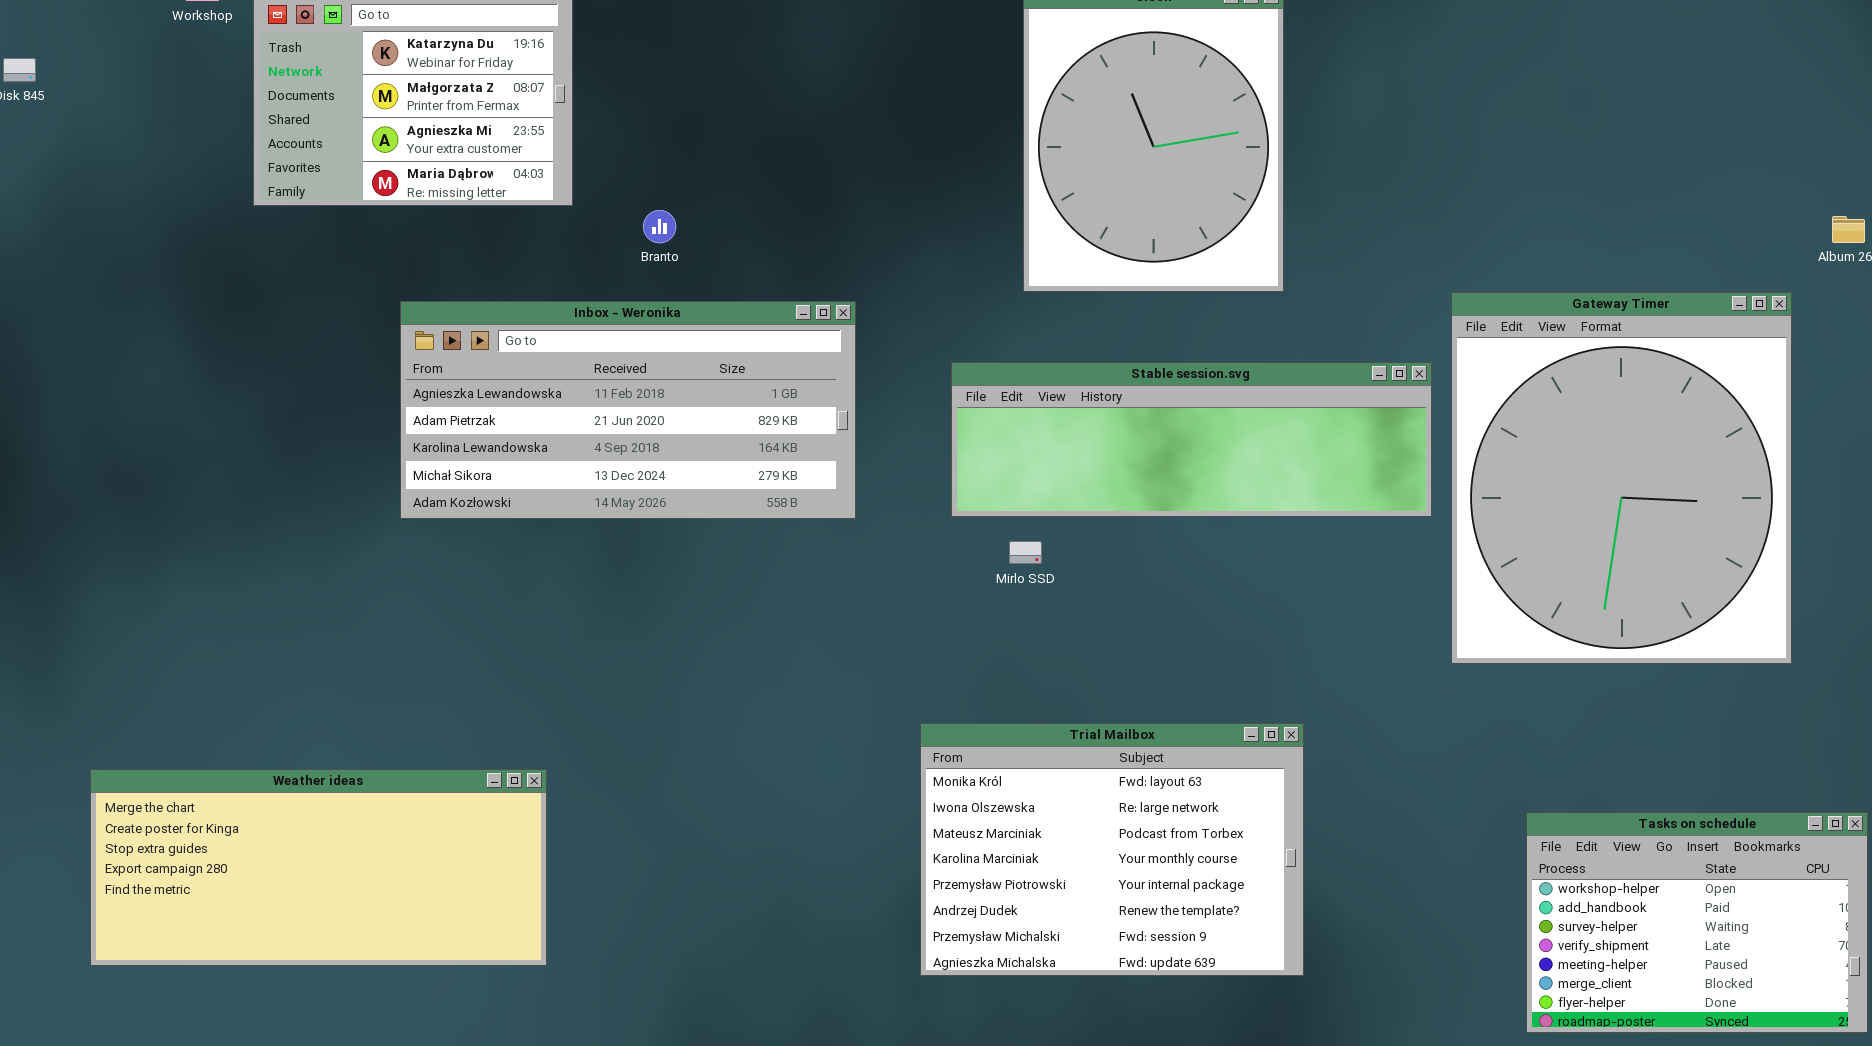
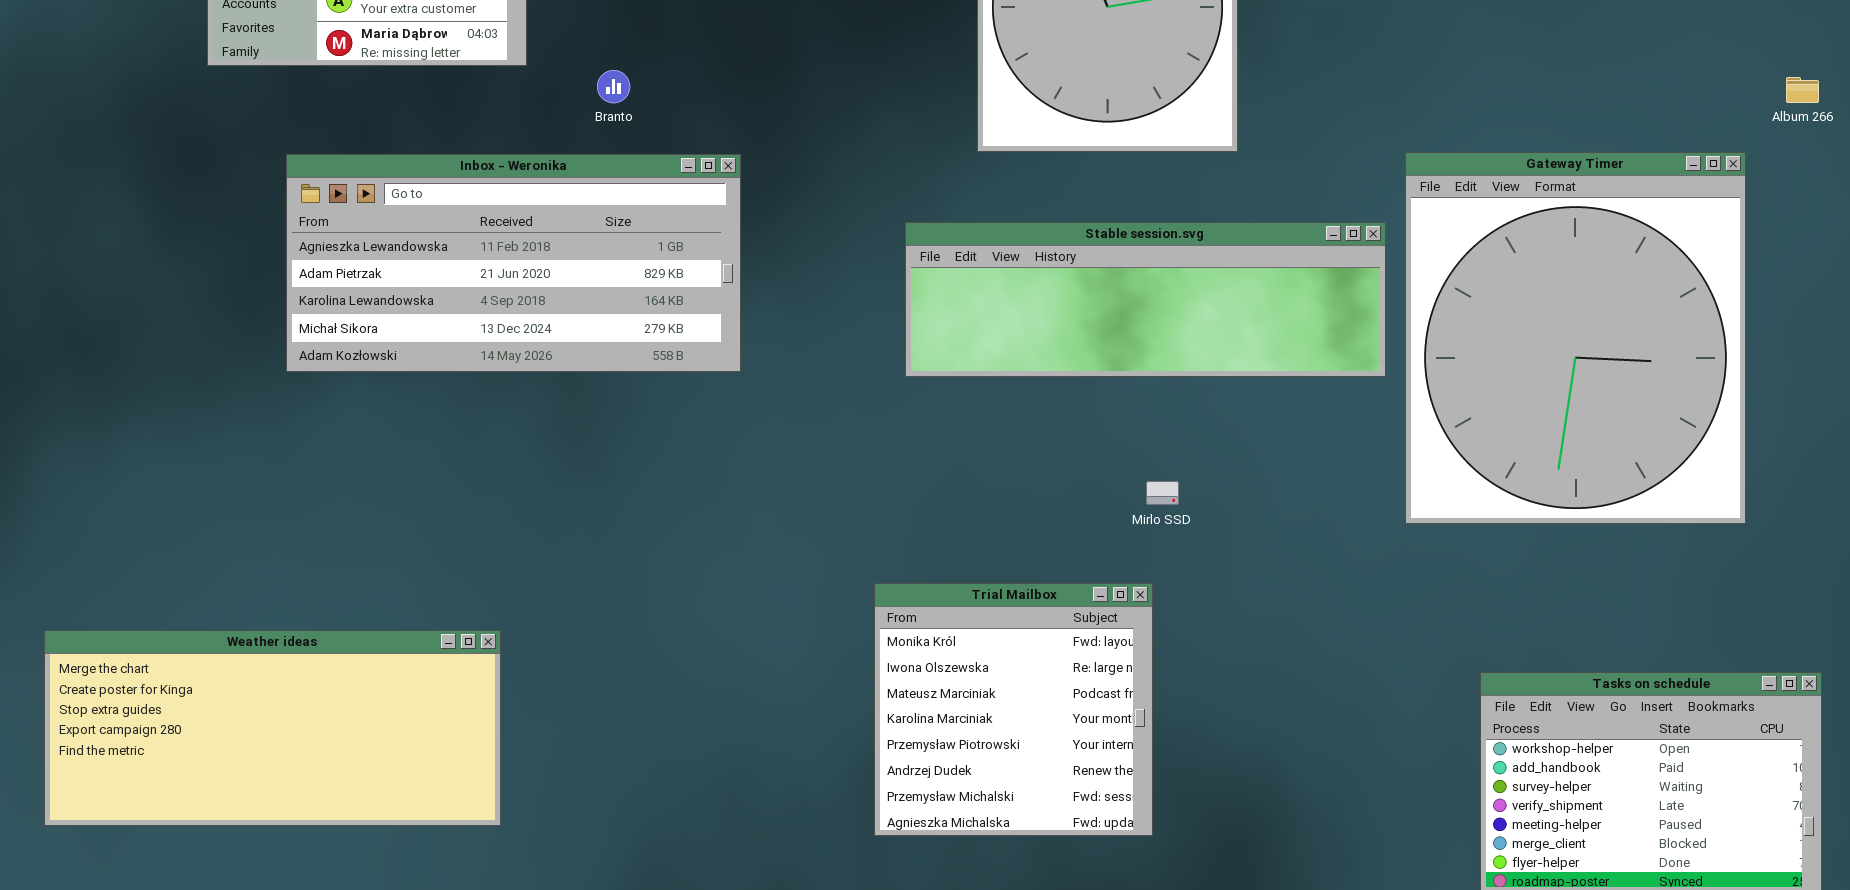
Inbox - Weronika: [400,301,856,519] -> [286,154,741,372], moved
Mirlo SSD: [1009,541,1042,564] -> [1146,481,1179,505], moved
Trial Mailbox: [920,723,1304,976] -> [874,583,1153,836], resized

